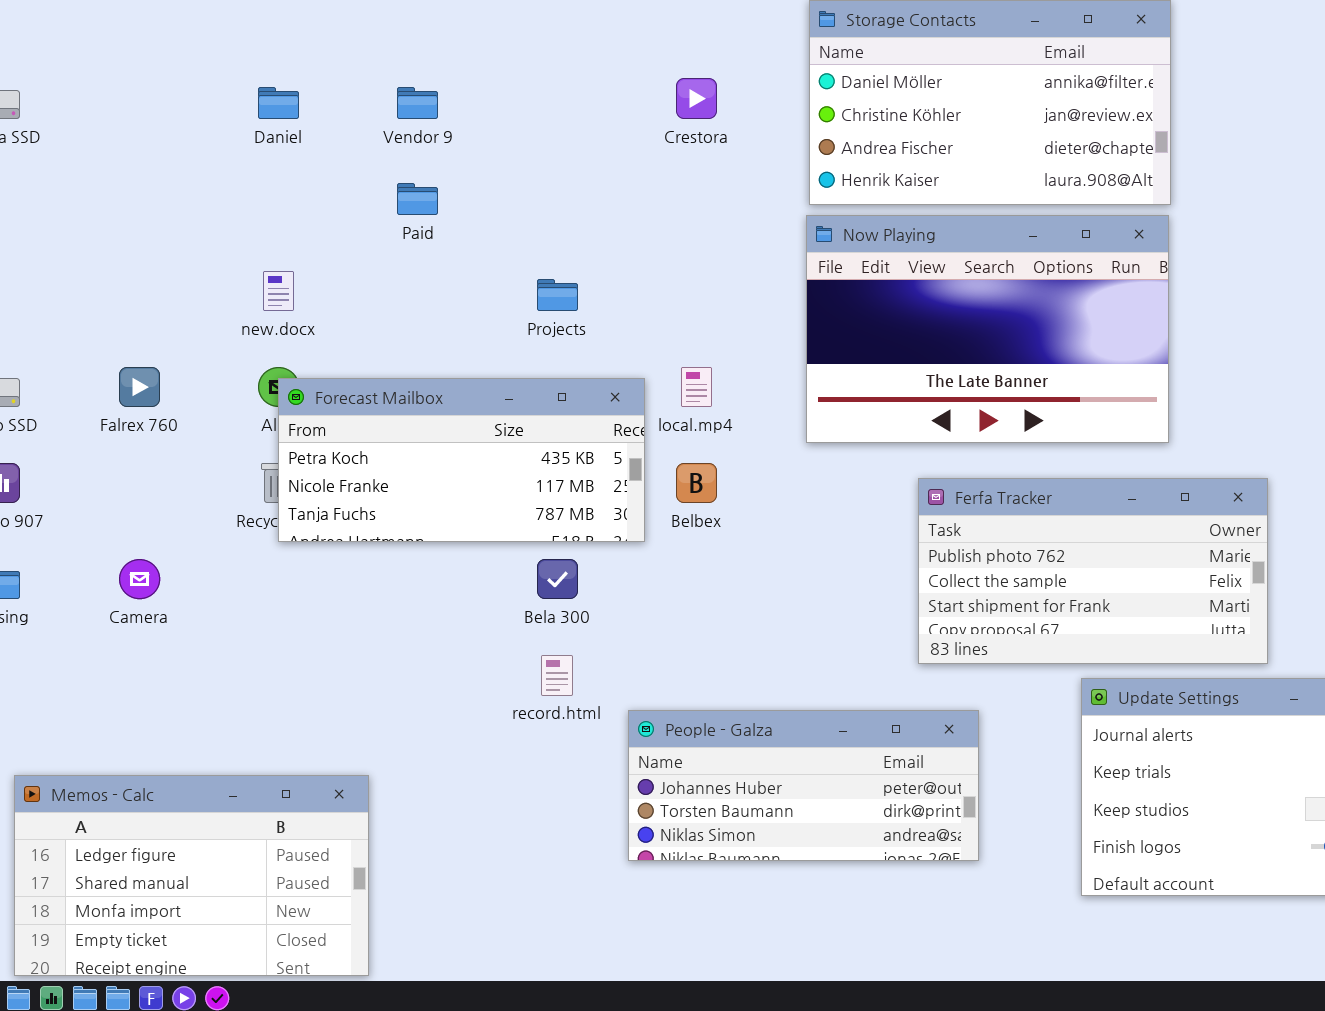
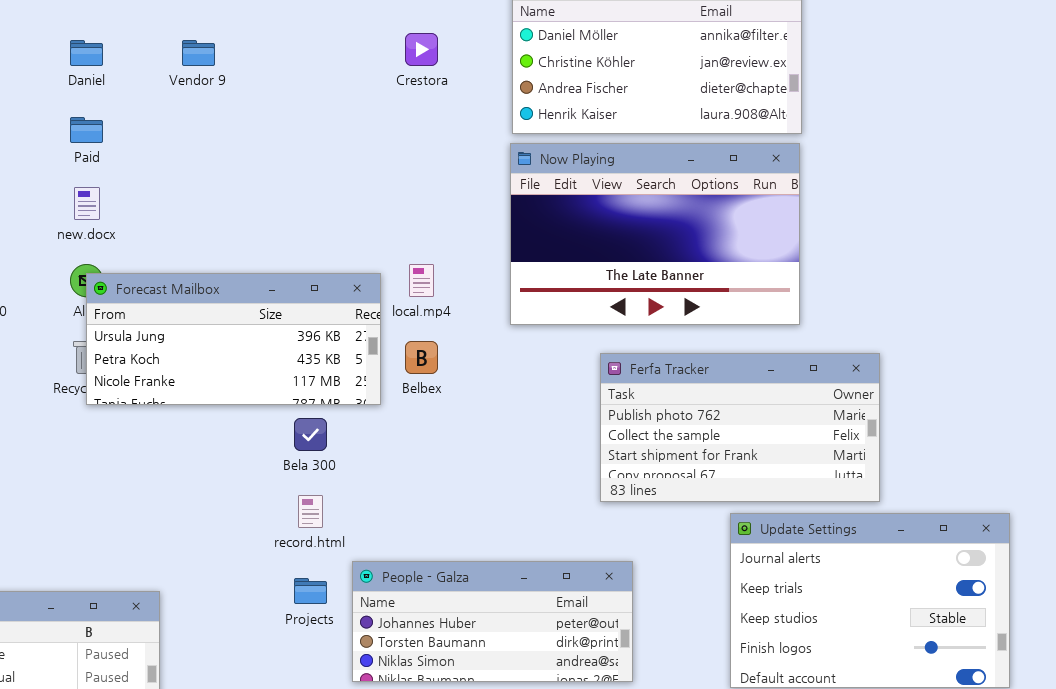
Paid: [397,183,438,215] -> [70,117,103,143], moved
Projects: [537,279,578,311] -> [294,578,327,604], moved
Forecast Mailbox: [278,378,645,542] -> [86,273,381,405], scrolled up 1 row
People - Galza: [628,710,979,861] -> [352,561,633,682], moved

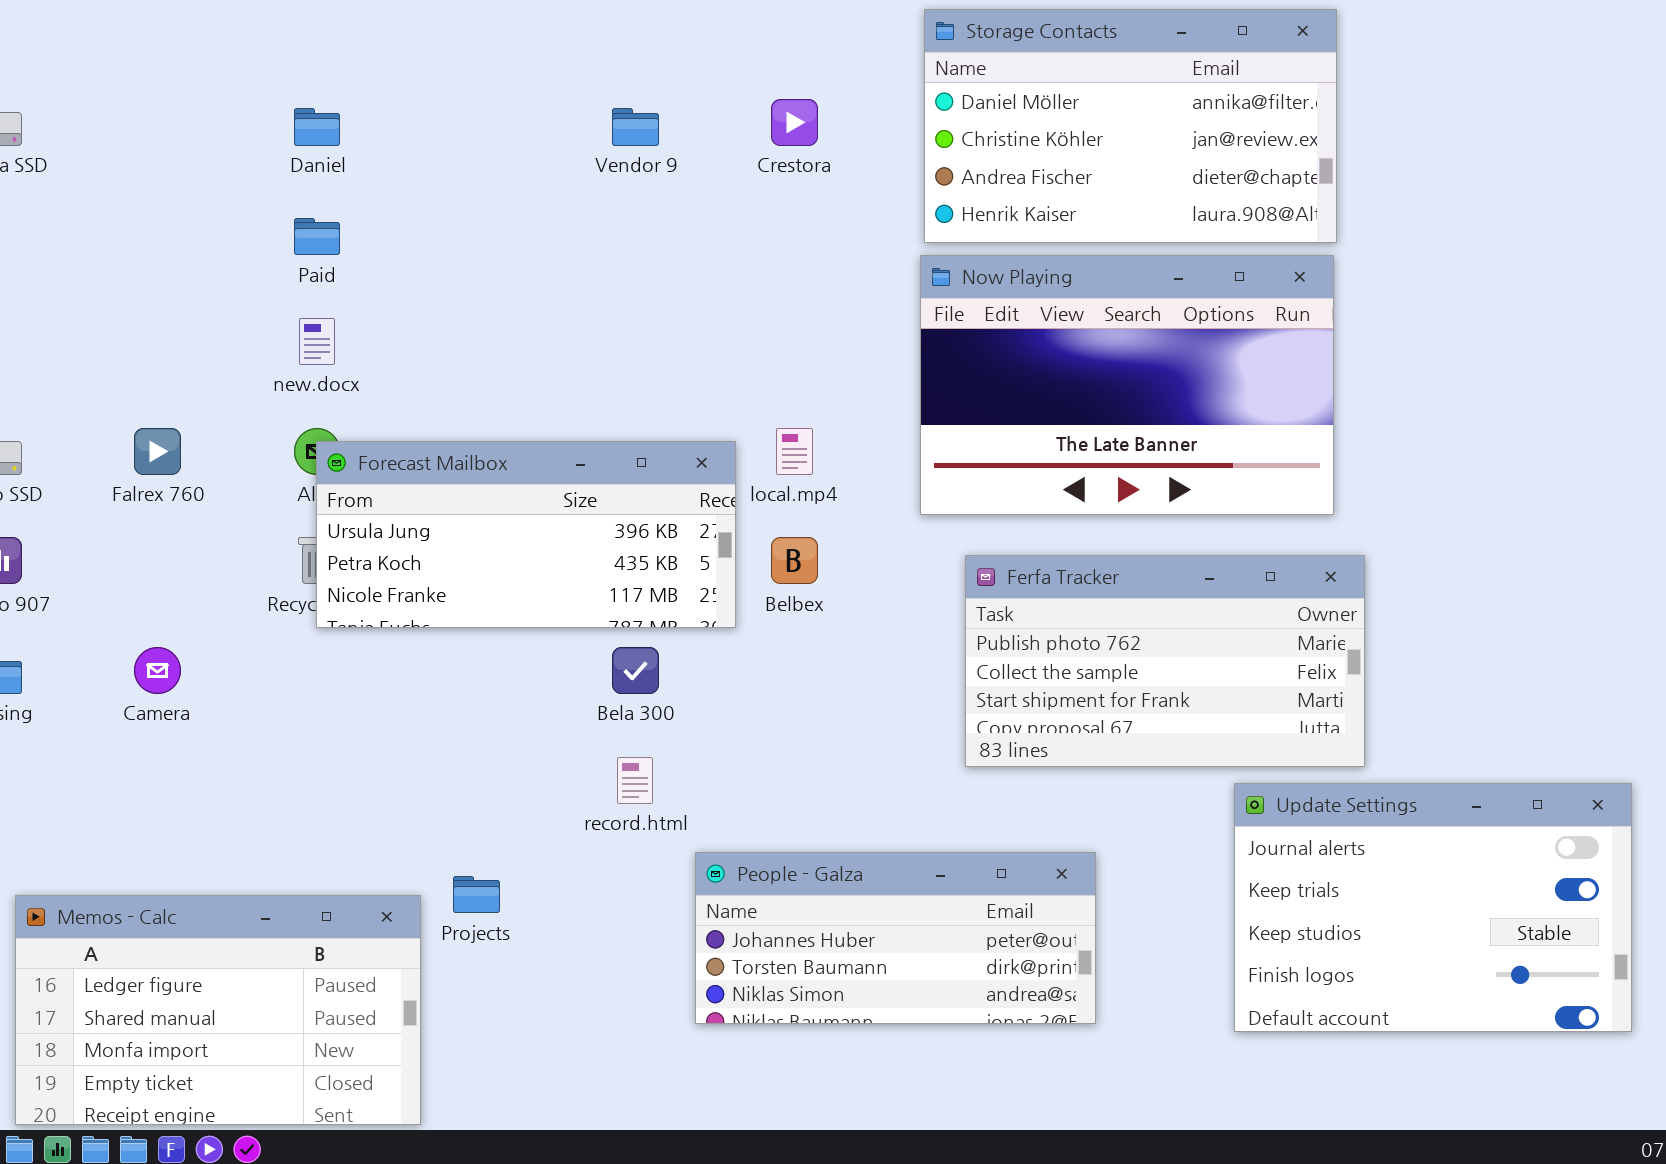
Vendor 9: [182,40,215,66] -> [612,108,659,146], moved
Ferfa Tracker: [600,353,880,502] -> [965,555,1365,767], moved
Projects: [294,578,327,604] -> [453,876,500,913], moved

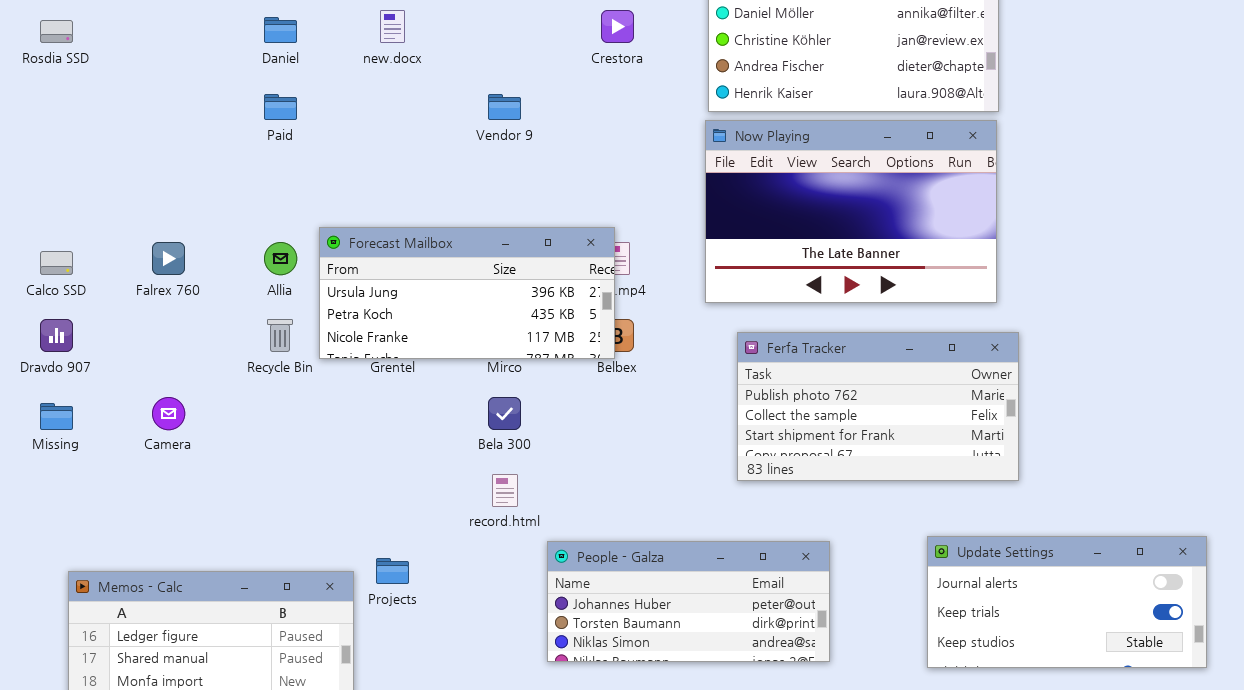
Vendor 9: [612,108,659,146] -> [488,94,521,120], moved
new.docx: [299,318,335,365] -> [380,10,405,43], moved
Forecast Mailbox: [316,441,736,628] -> [319,227,615,359], moved
Update Settings: [1234,783,1632,1032] -> [927,536,1207,668], resized

